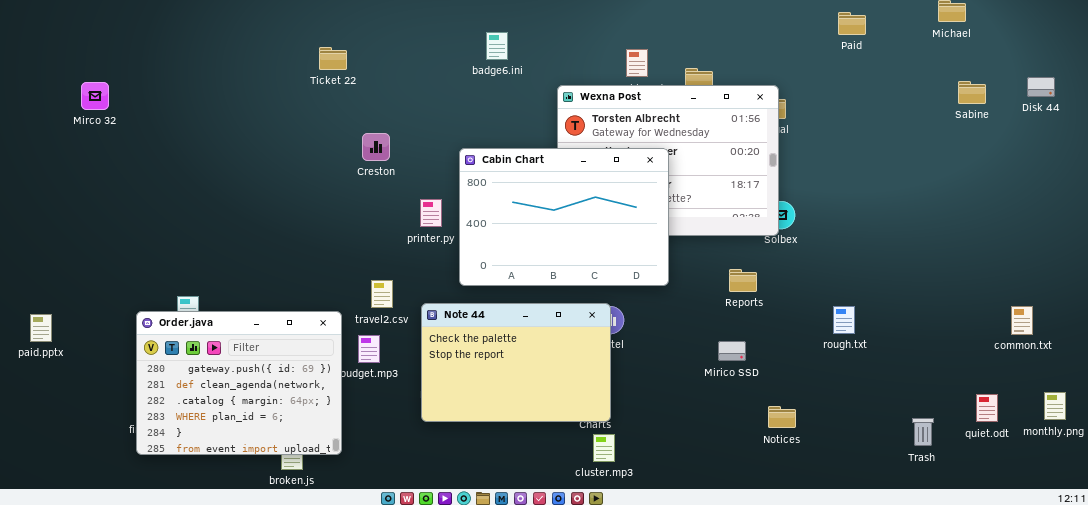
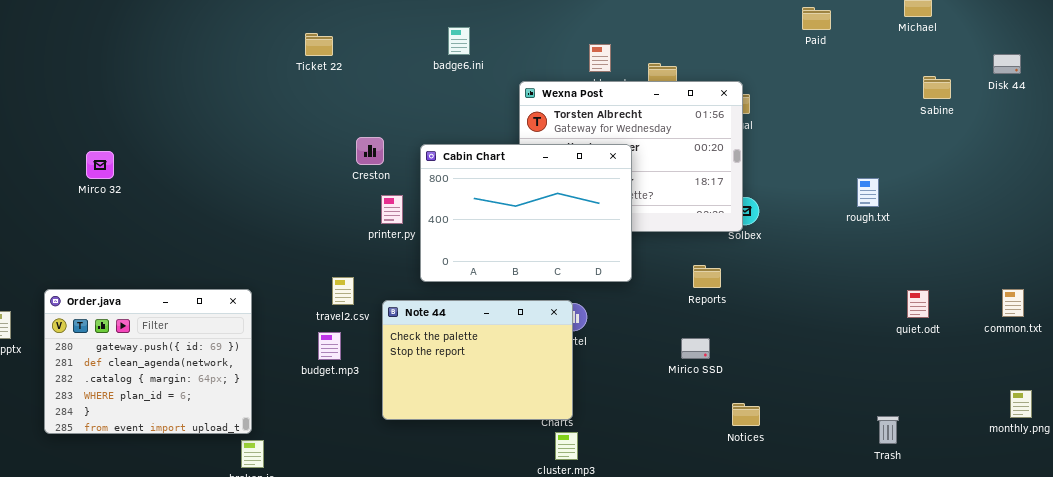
Ticket 22: [319,47,347,70] -> [305,33,333,56], moved
Disk 44: [1027,77,1055,97] -> [993,54,1021,74], moved
Mirco 32: [81,82,109,110] -> [86,151,114,179], moved
Creston: [362,133,390,161] -> [356,137,384,165], moved
rough.txt: [833,306,855,334] -> [857,178,879,207], moved
common.txt: [1011,306,1033,335] -> [1002,289,1024,317], moved
Order.java: [136,311,342,455] -> [44,289,252,434], moved
quiet.odt: [976,394,998,422] -> [907,290,929,318], moved

